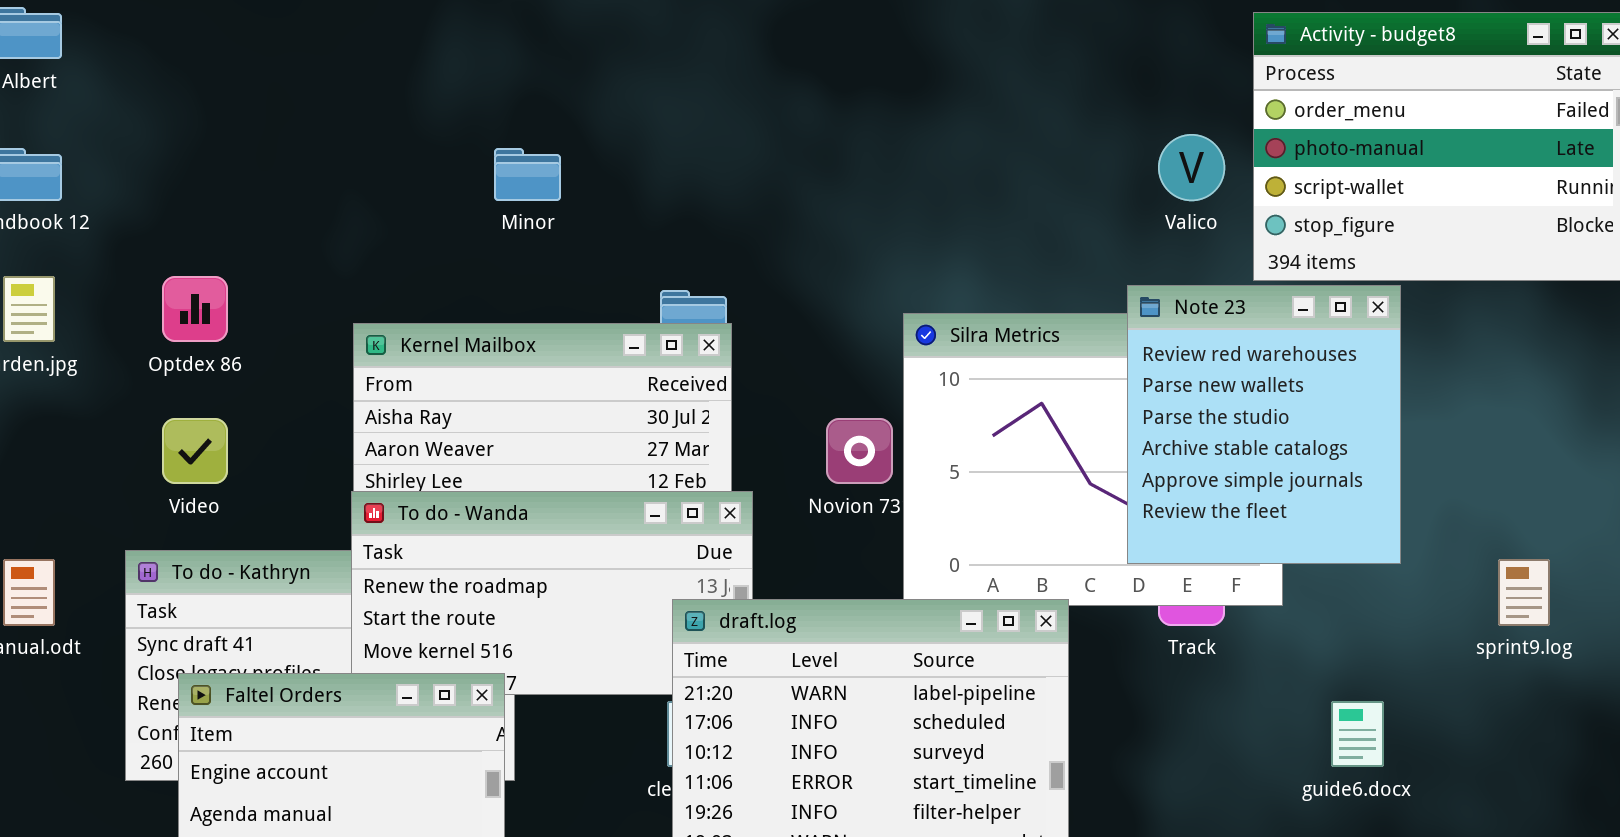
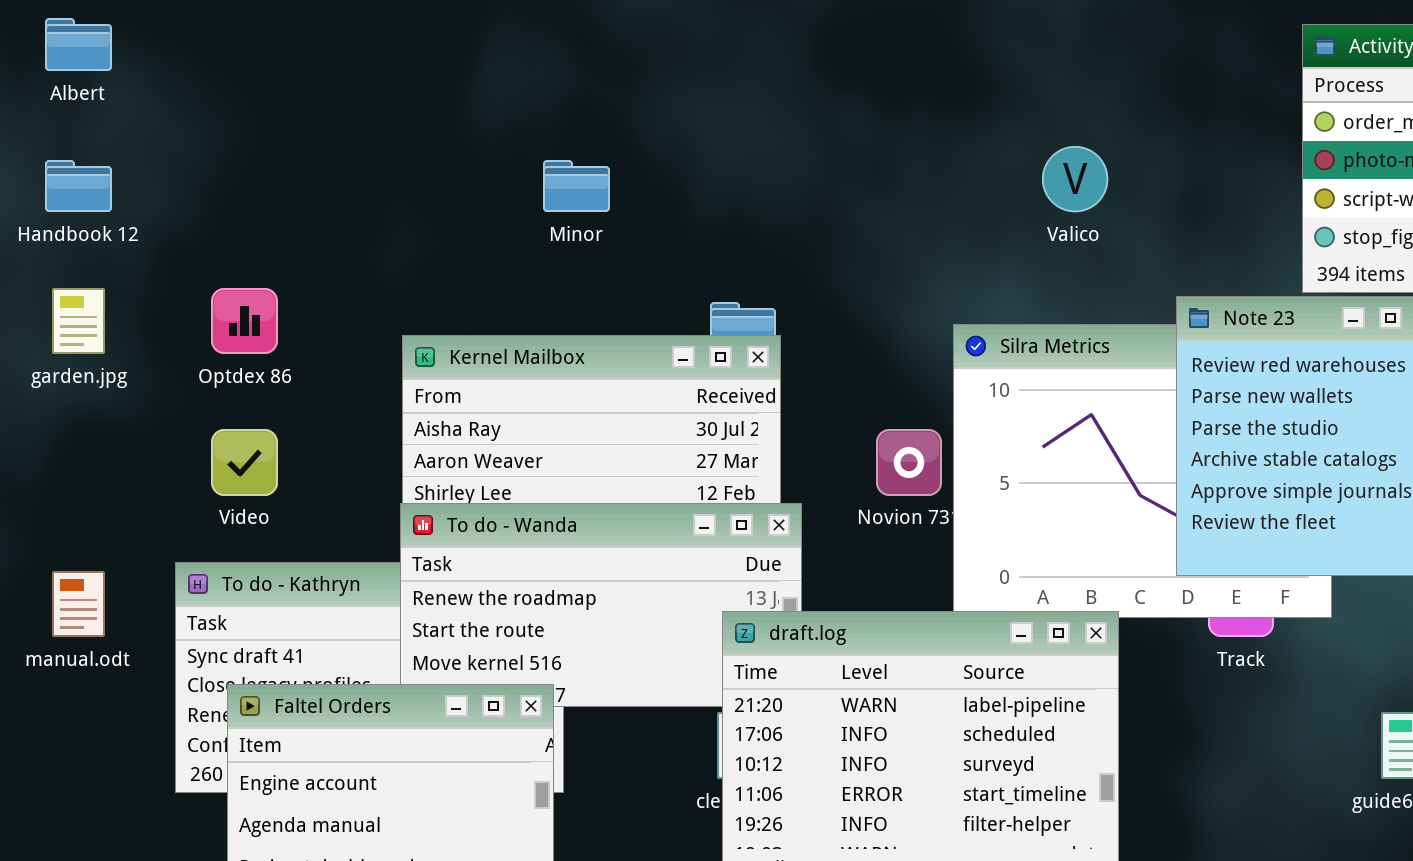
Valico: [1158,134,1225,201] -> [1042,146,1108,212], moved

